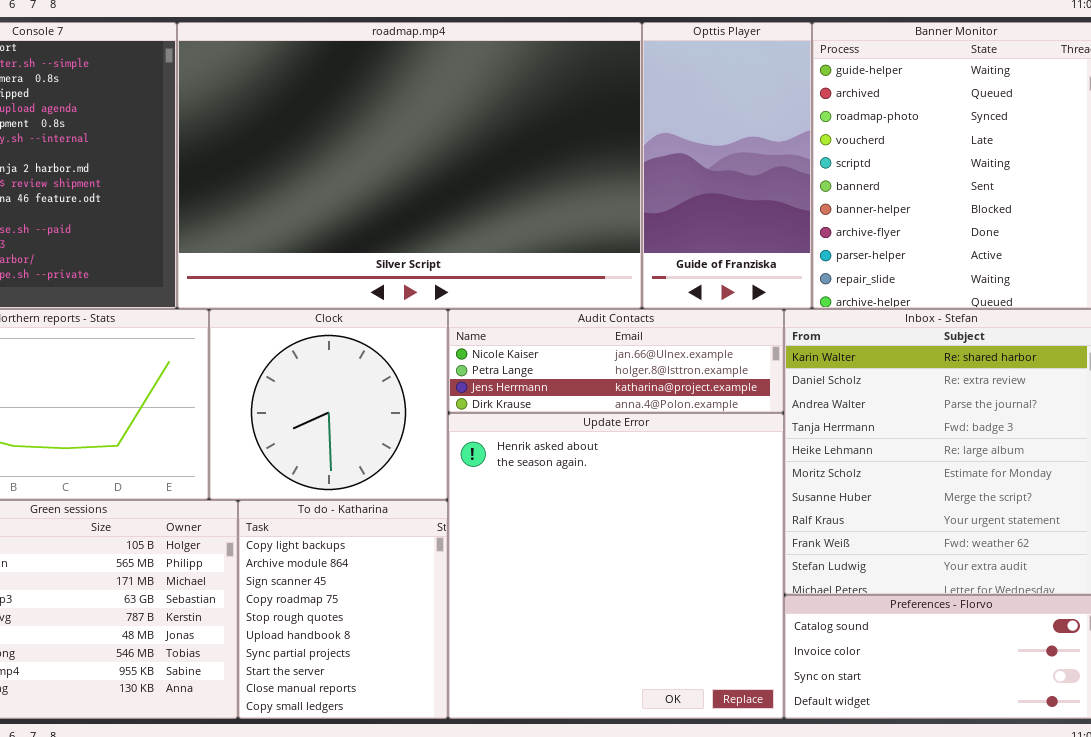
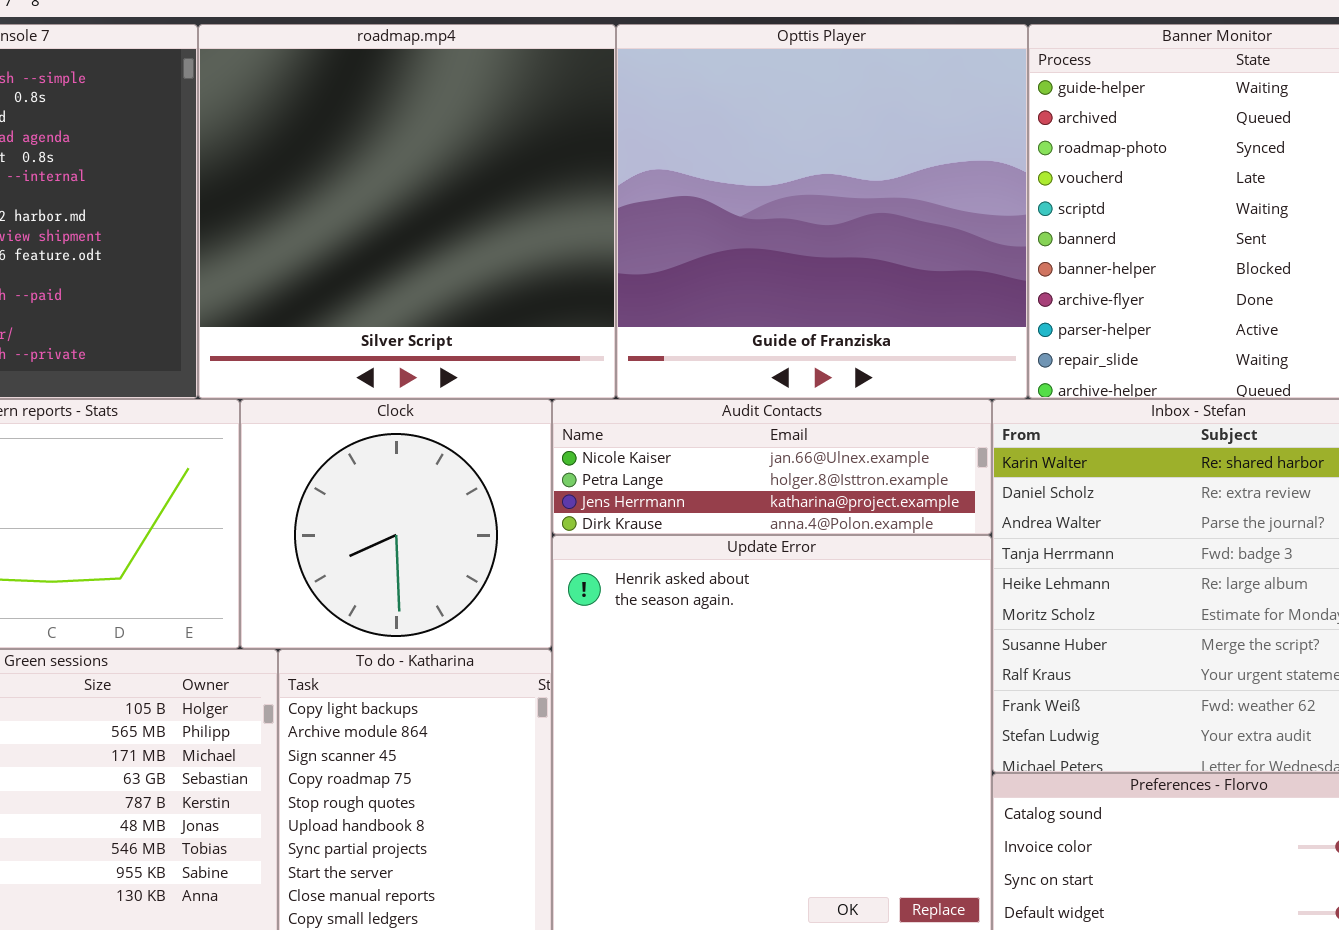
roadmap.mp4: [177,22,642,309] -> [198,24,616,399], resized
Opttis Player: [642,22,812,309] -> [616,24,1028,399], resized

